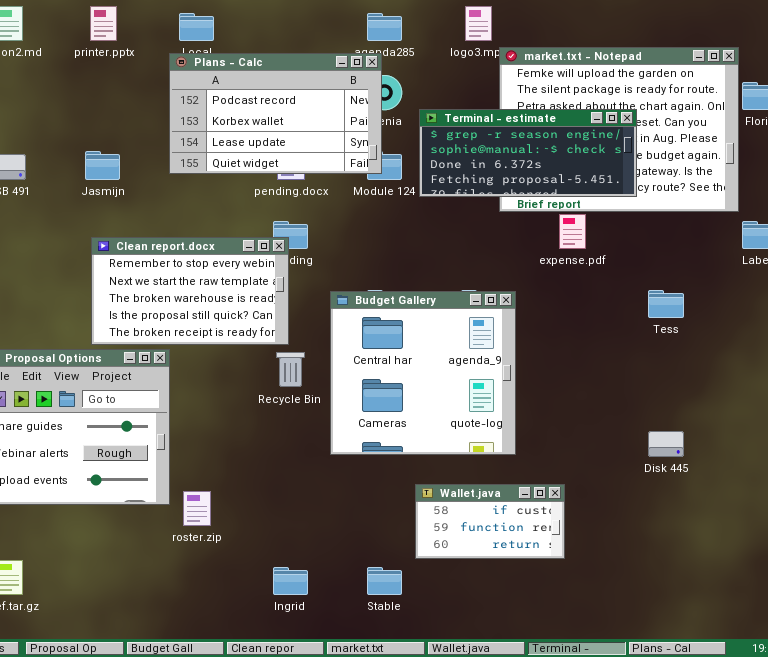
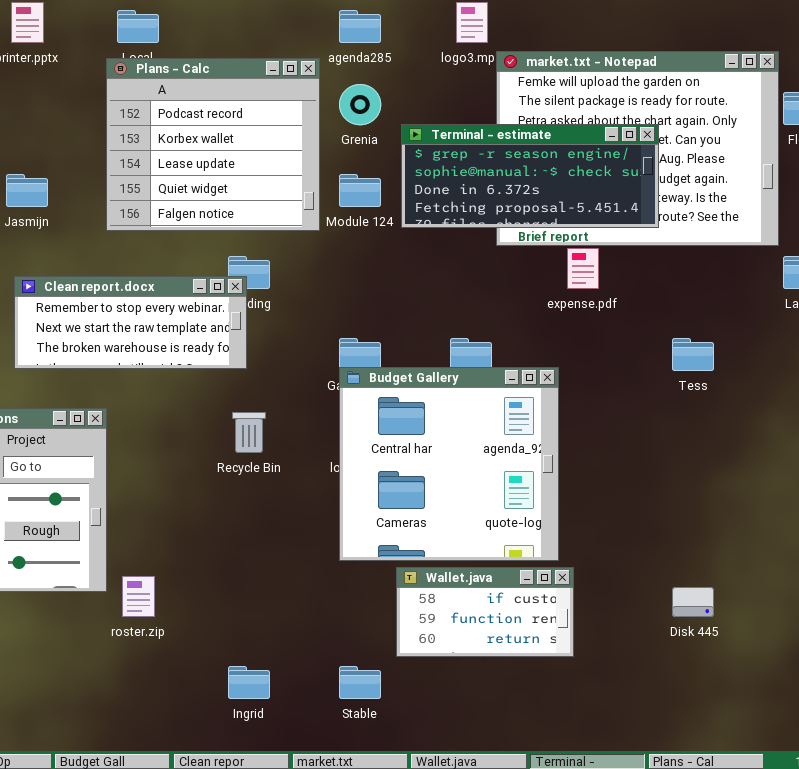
Plans - Calc: [169,53,382,174] -> [106,58,320,231], resized
Clean report.docx: [91,237,289,345] -> [14,276,247,369], resized
Budget Gallery: [330,291,516,455] -> [339,367,559,561], moved
Disk 445: [648,431,684,457] -> [672,587,714,617], moved

